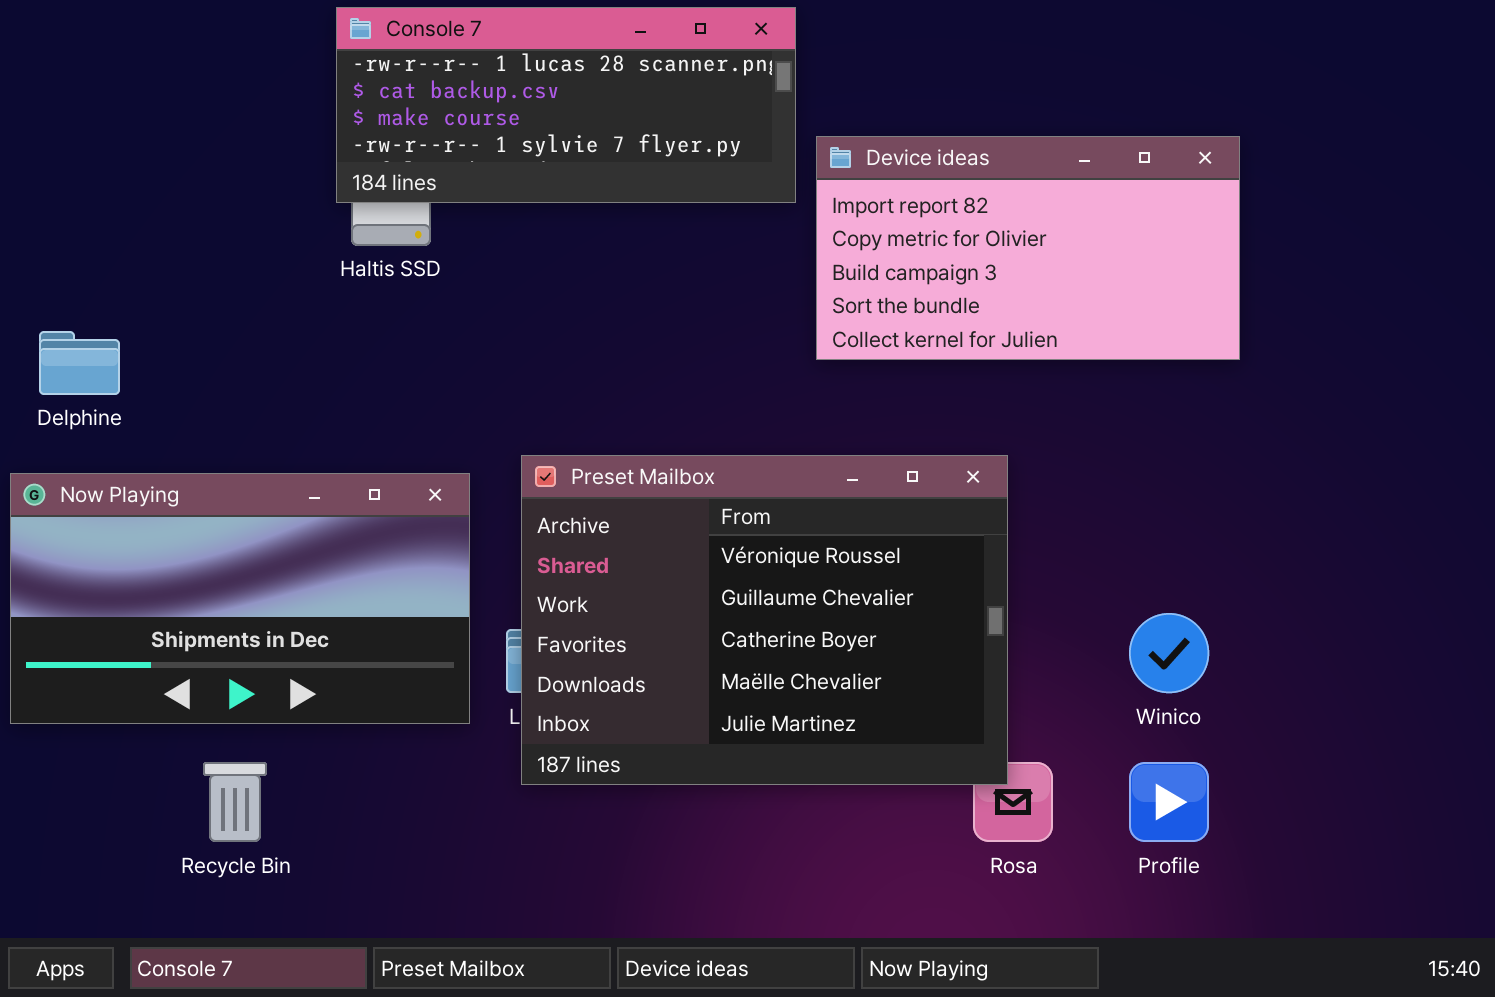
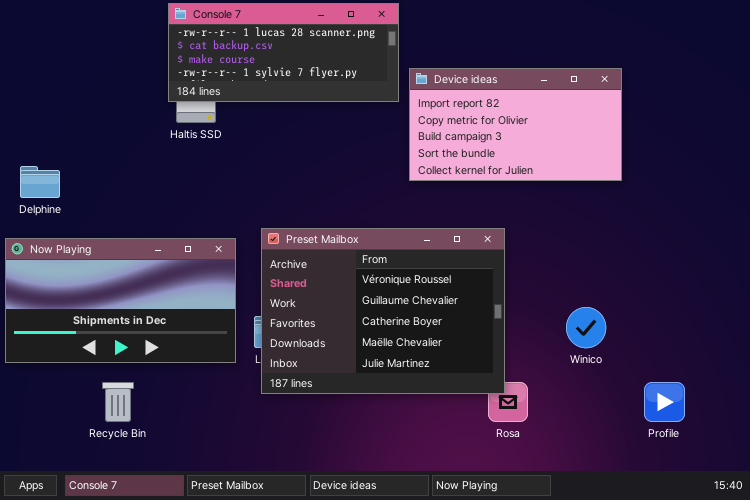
Profile: [1129,762,1209,842] -> [644,382,685,422], moved

